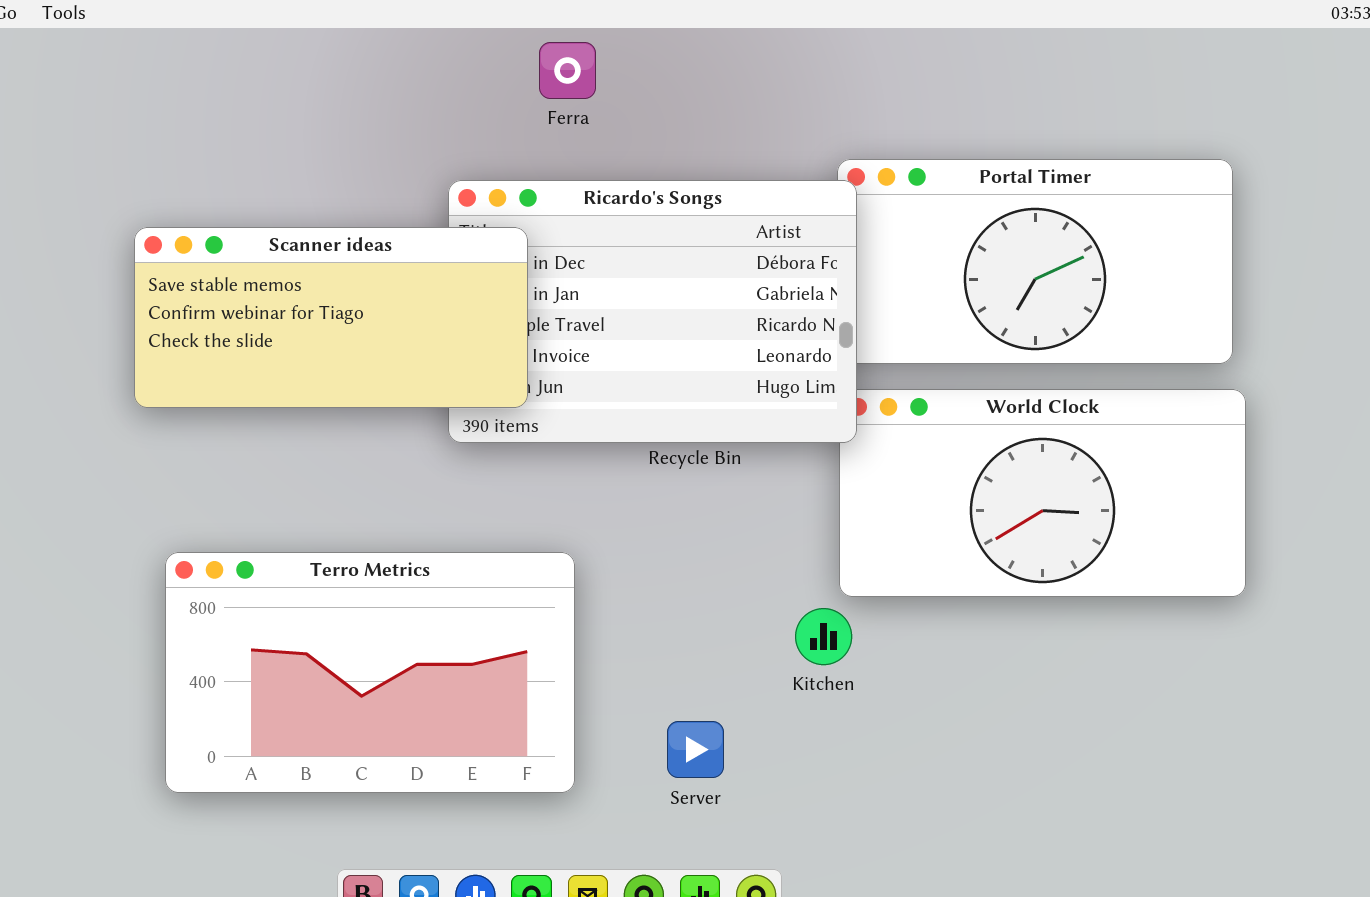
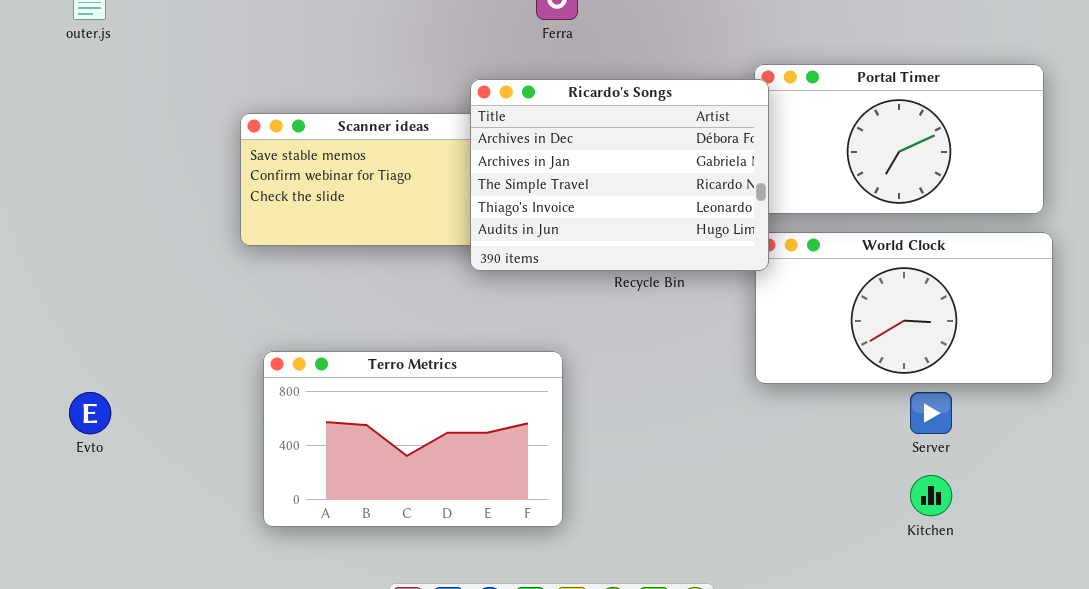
Ricardo's Songs: [448,180,857,443] -> [470,79,769,271], raised
Kitchen: [795,608,852,665] -> [910,475,952,516], moved
Server: [667,721,724,778] -> [910,392,952,434], moved

